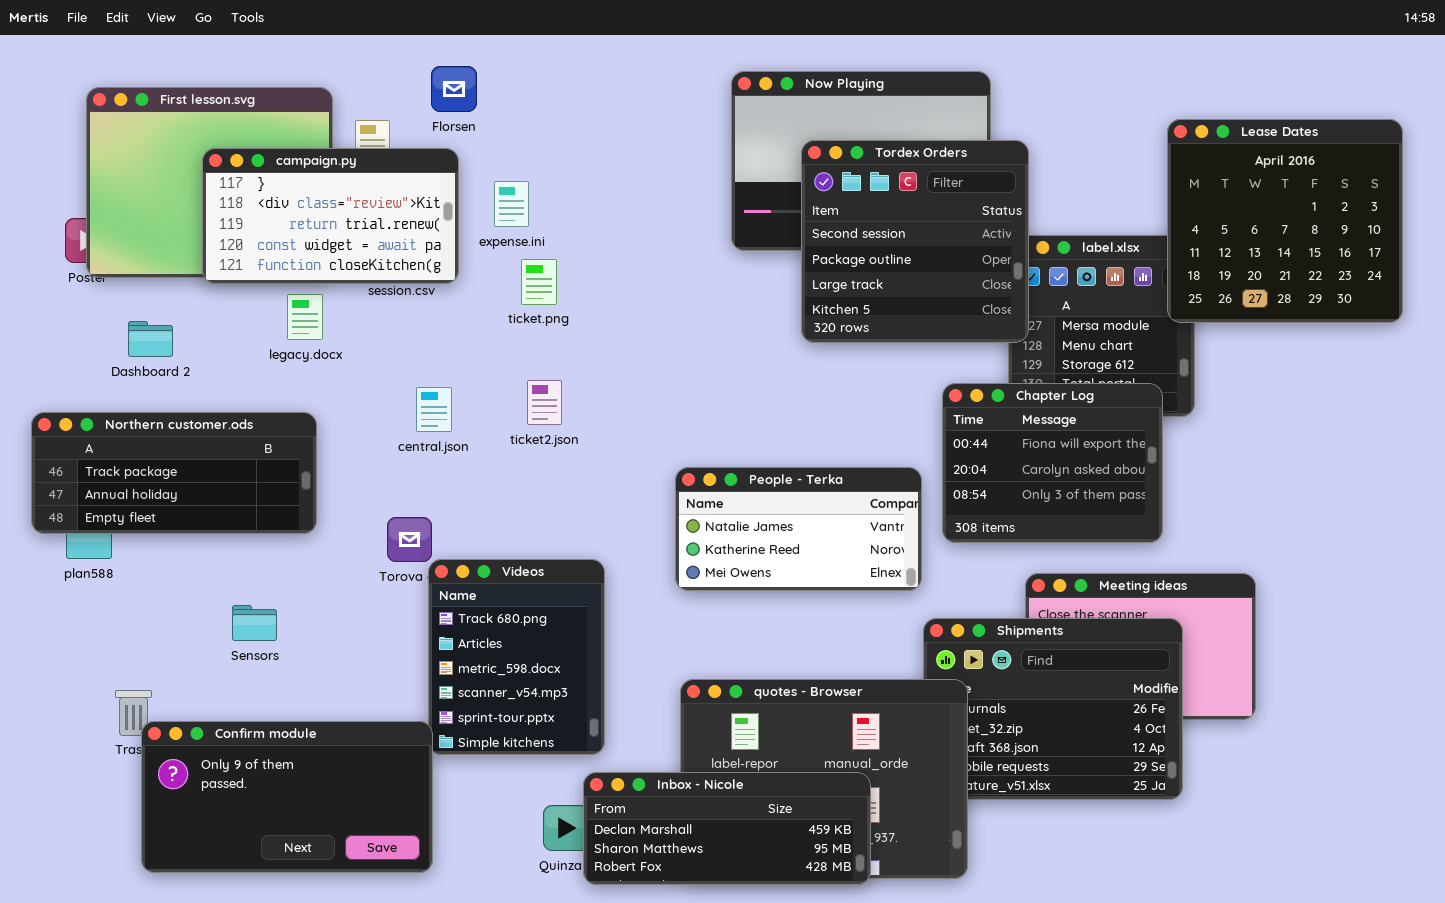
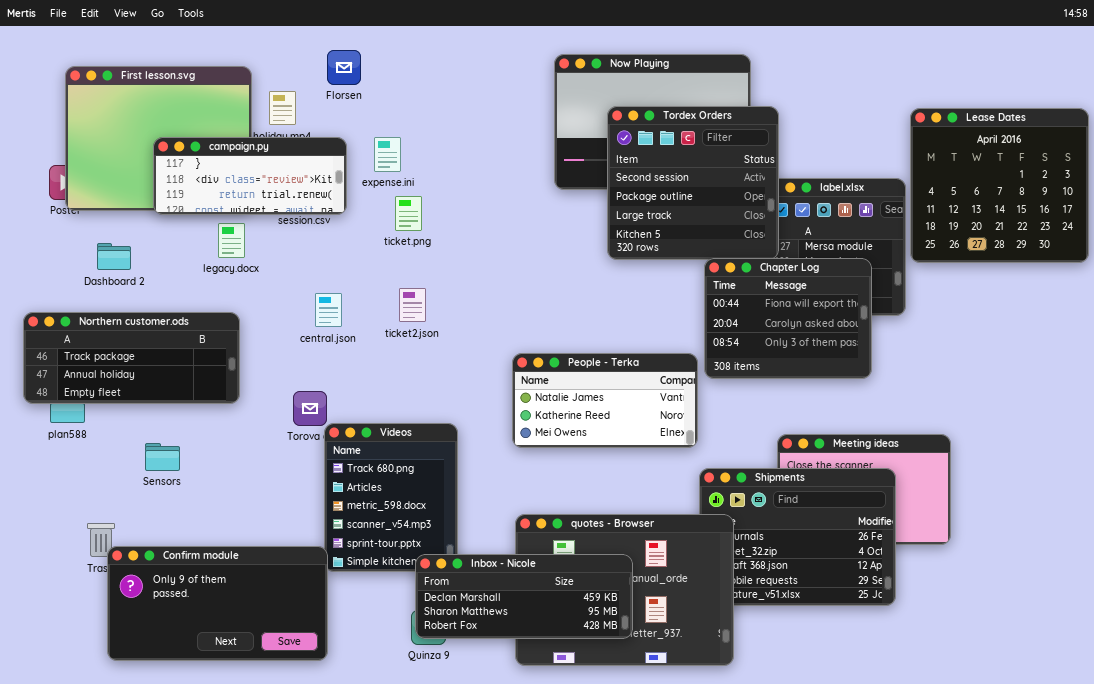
Lease Dates: [1167,119,1403,323] -> [910,108,1089,263], moved
campaign.py: [202,148,459,284] -> [153,137,347,215], resized
Chapter Log: [942,383,1163,543] -> [704,258,872,379], moved
Sensors: [232,605,277,641] -> [145,443,180,471], moved
Inbox - Nicole: [583,772,871,885] -> [415,554,633,639], moved

